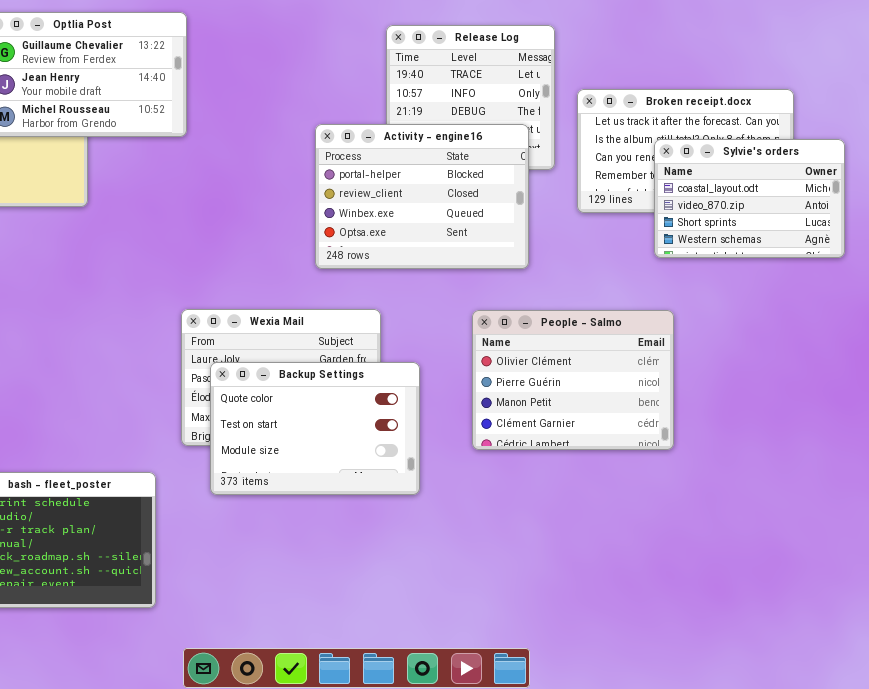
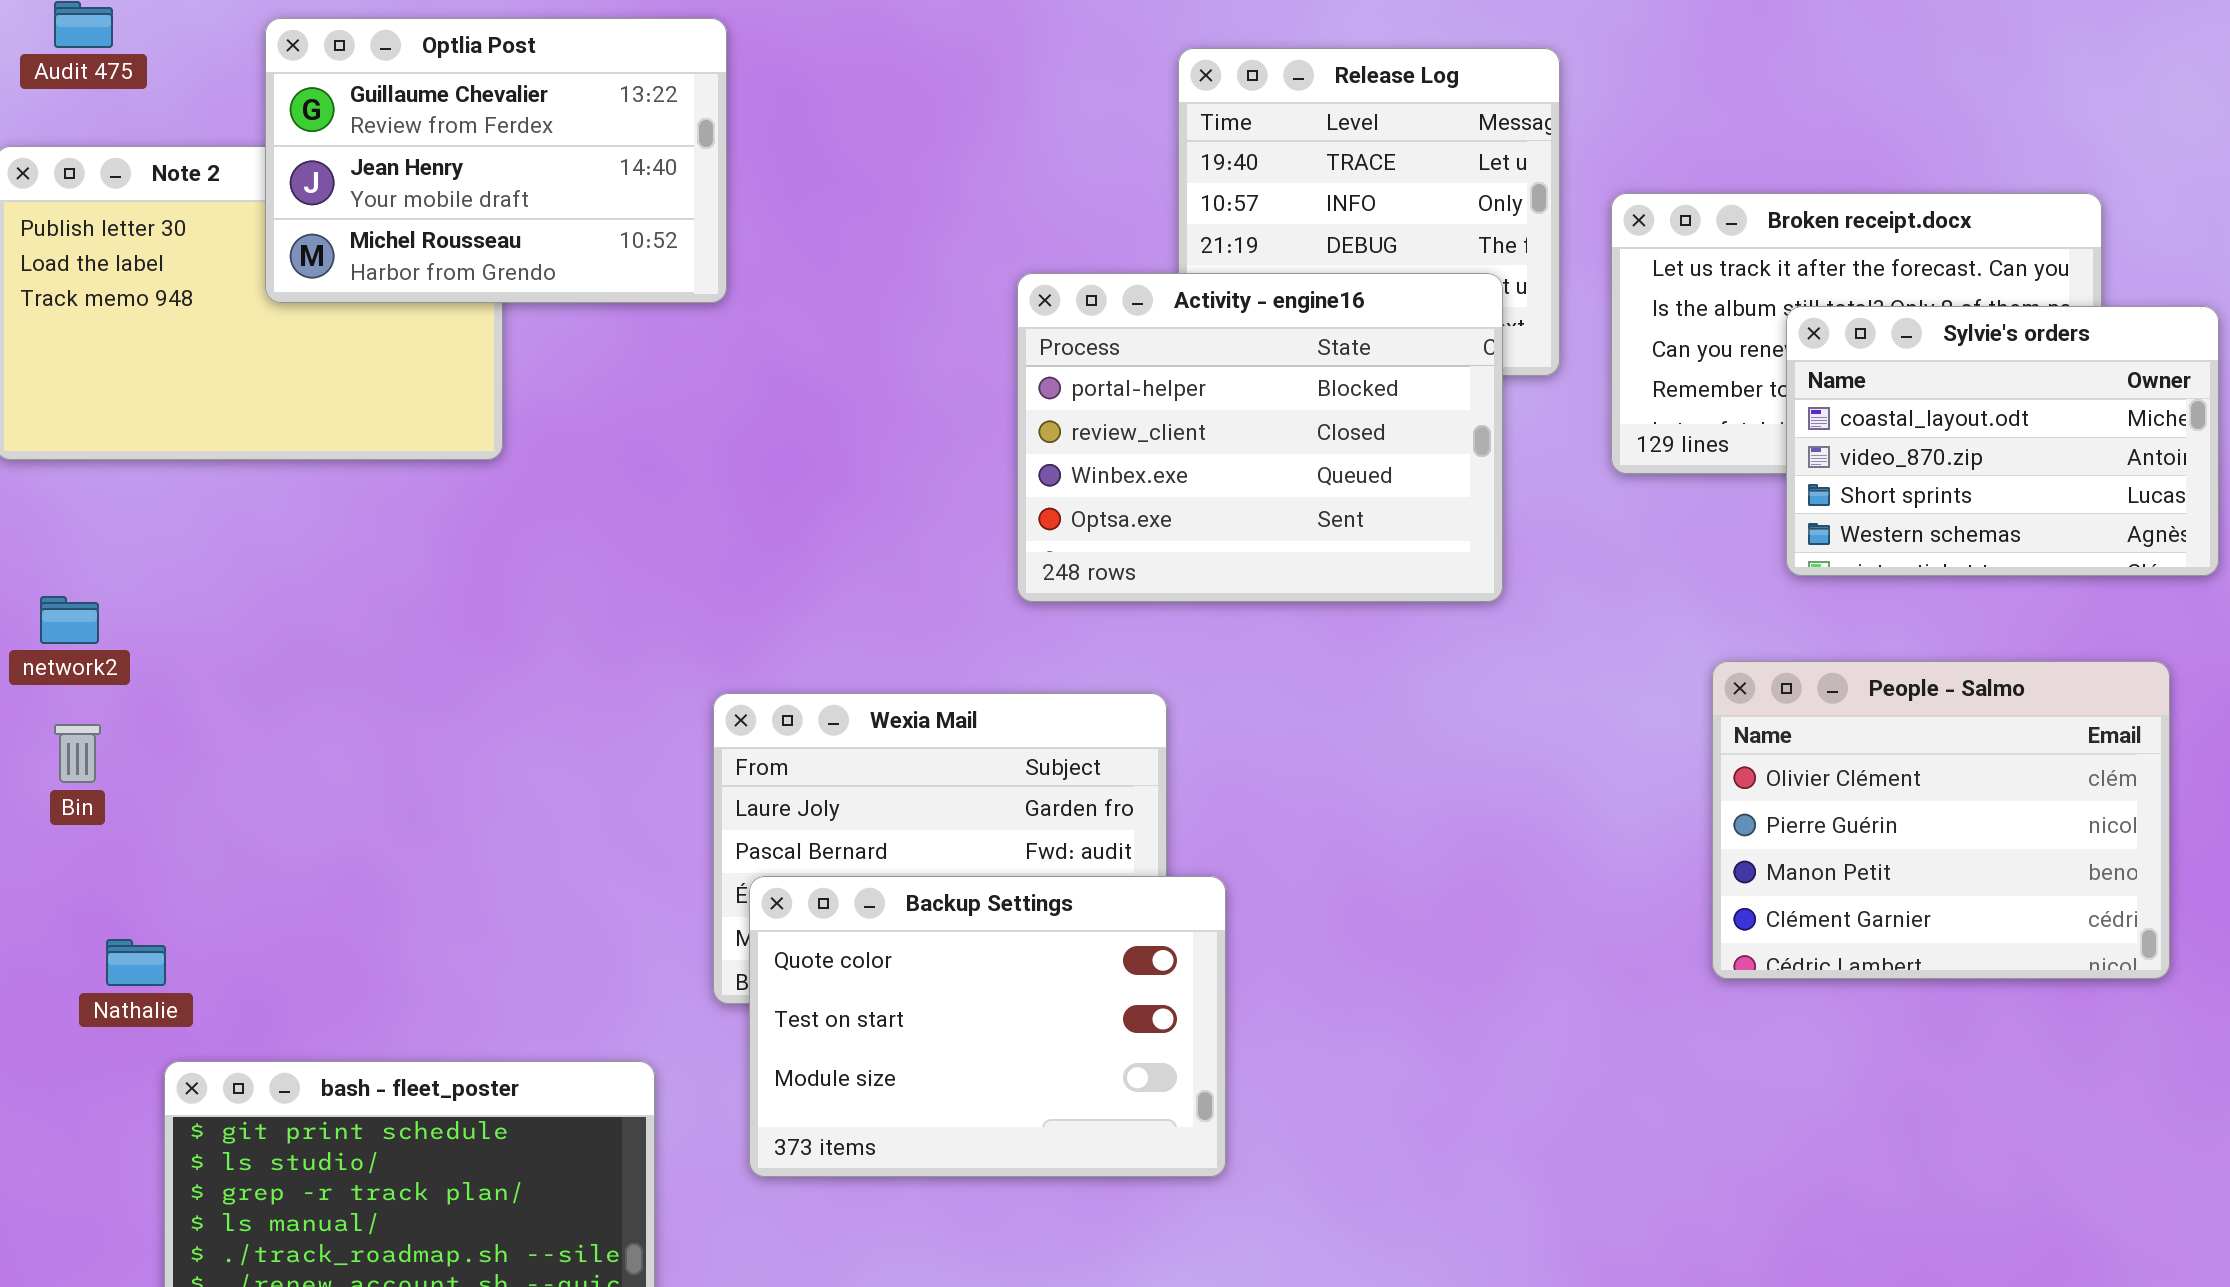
People - Salmo: [472,310,674,450] -> [1712,661,2170,979], moved
Backup Settings: [210,362,420,495] -> [749,876,1226,1177], moved

